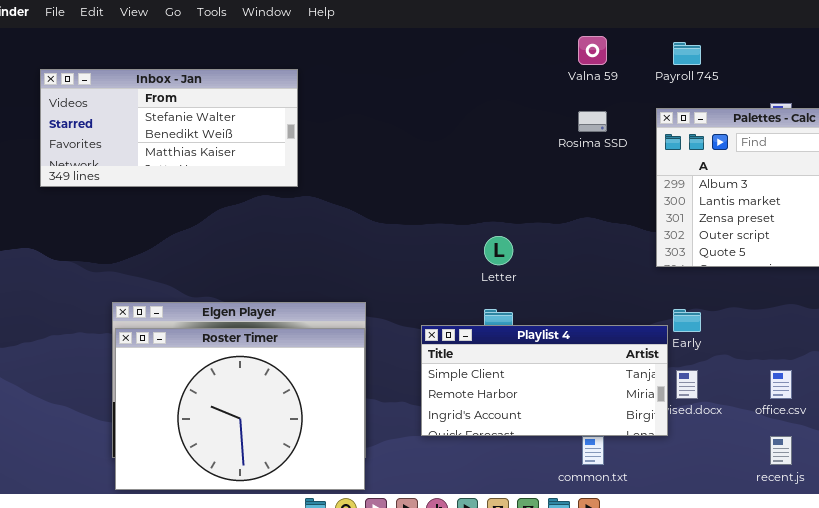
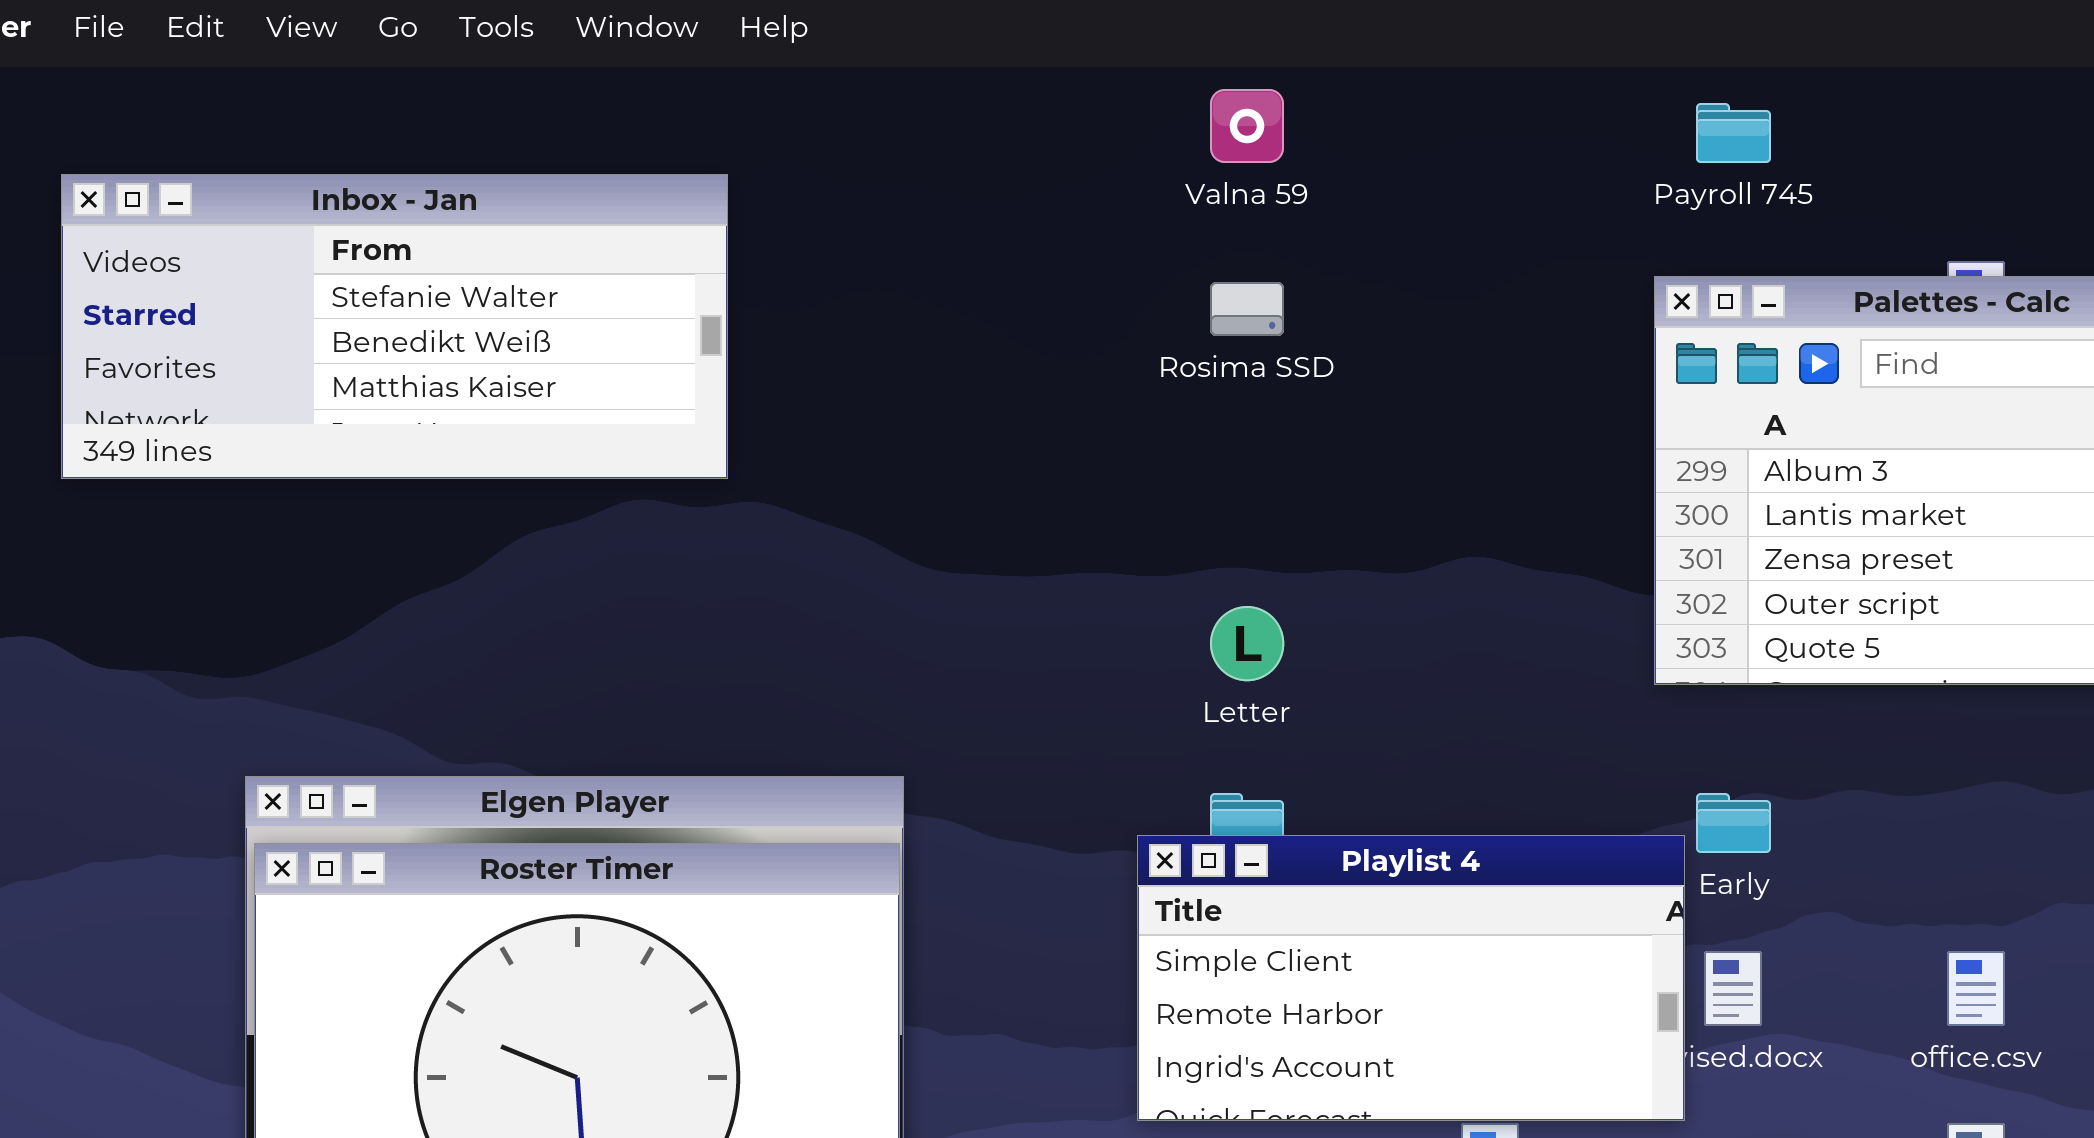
Valna 59: [578,36,607,65] -> [1210,89,1284,163], moved
Rosima SSD: [578,111,607,132] -> [1210,282,1284,336], moved
Playlist 4: [421,325,668,436] -> [1137,835,1685,1121], resized

